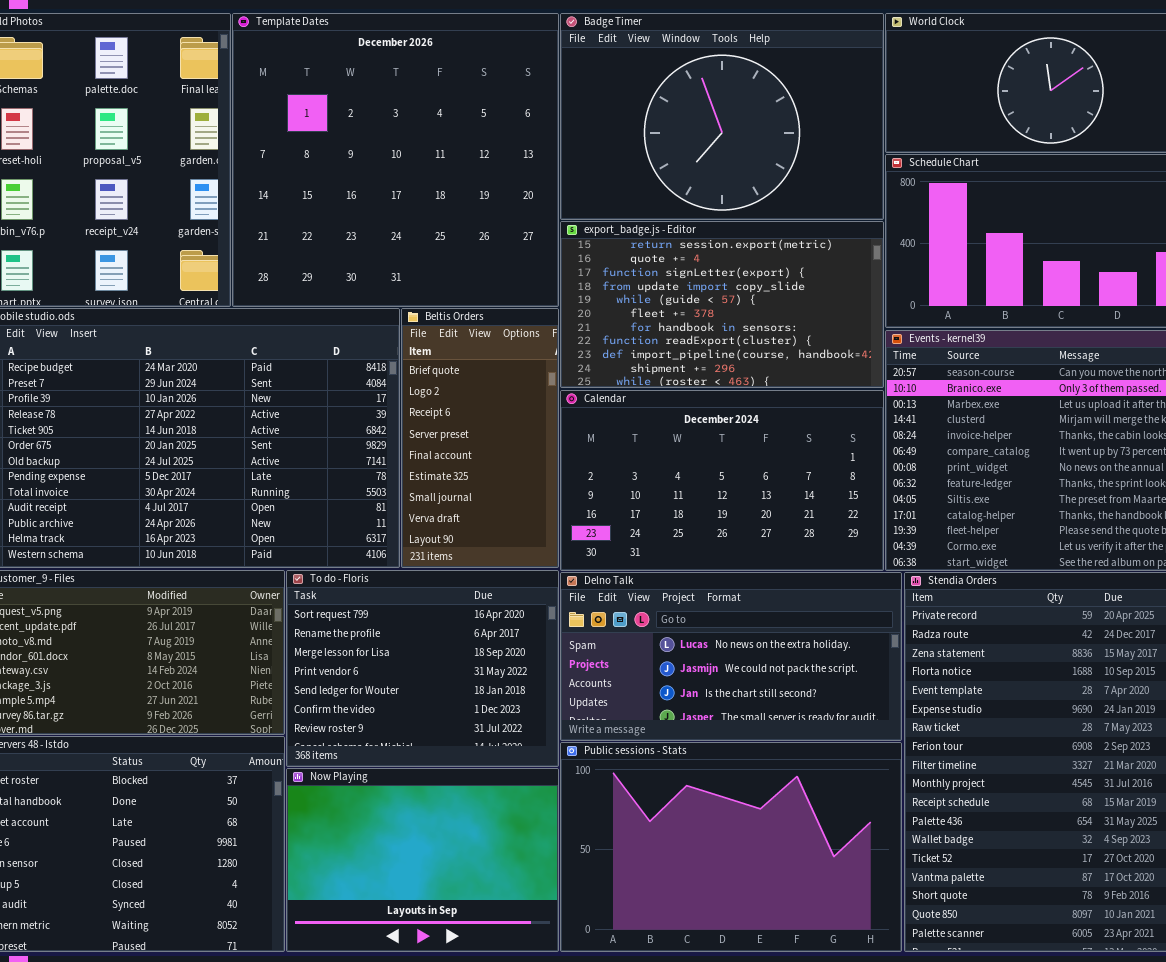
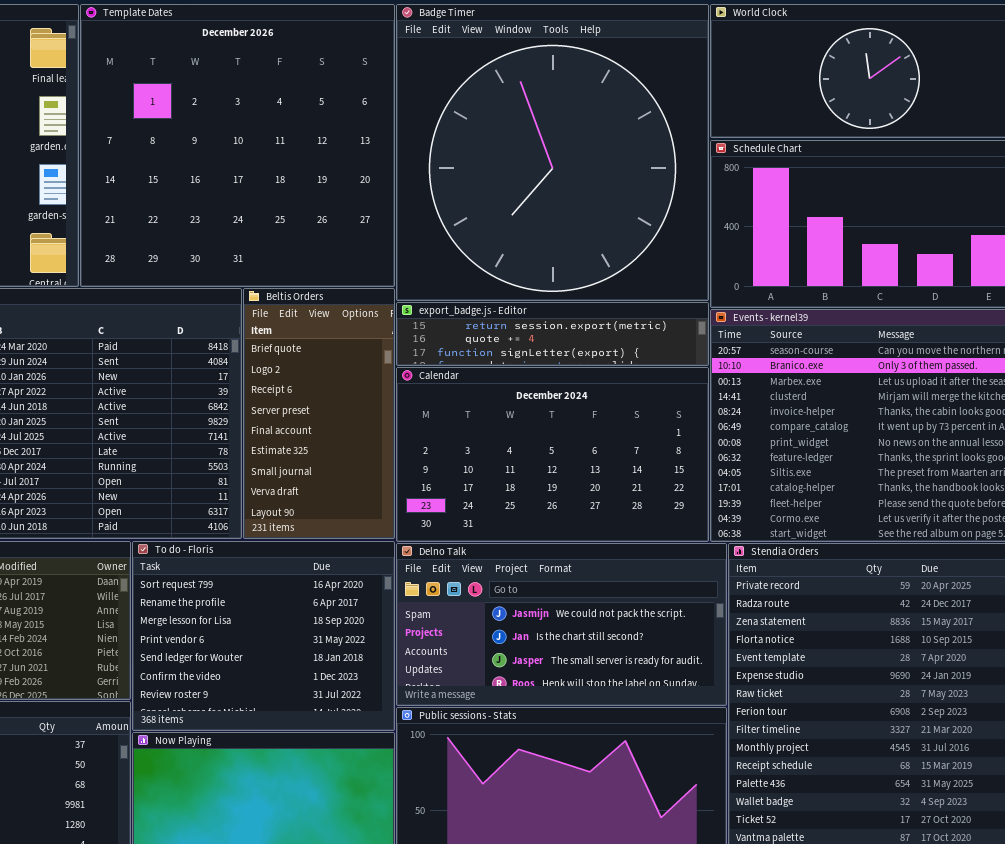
Badge Timer: [560,13,884,220] -> [396,4,709,301], resized
export_badge.js - Editor: [560,221,884,388] -> [396,302,709,366], resized
Delno Talk: [560,572,902,741] -> [396,543,727,706], scrolled down 1 row

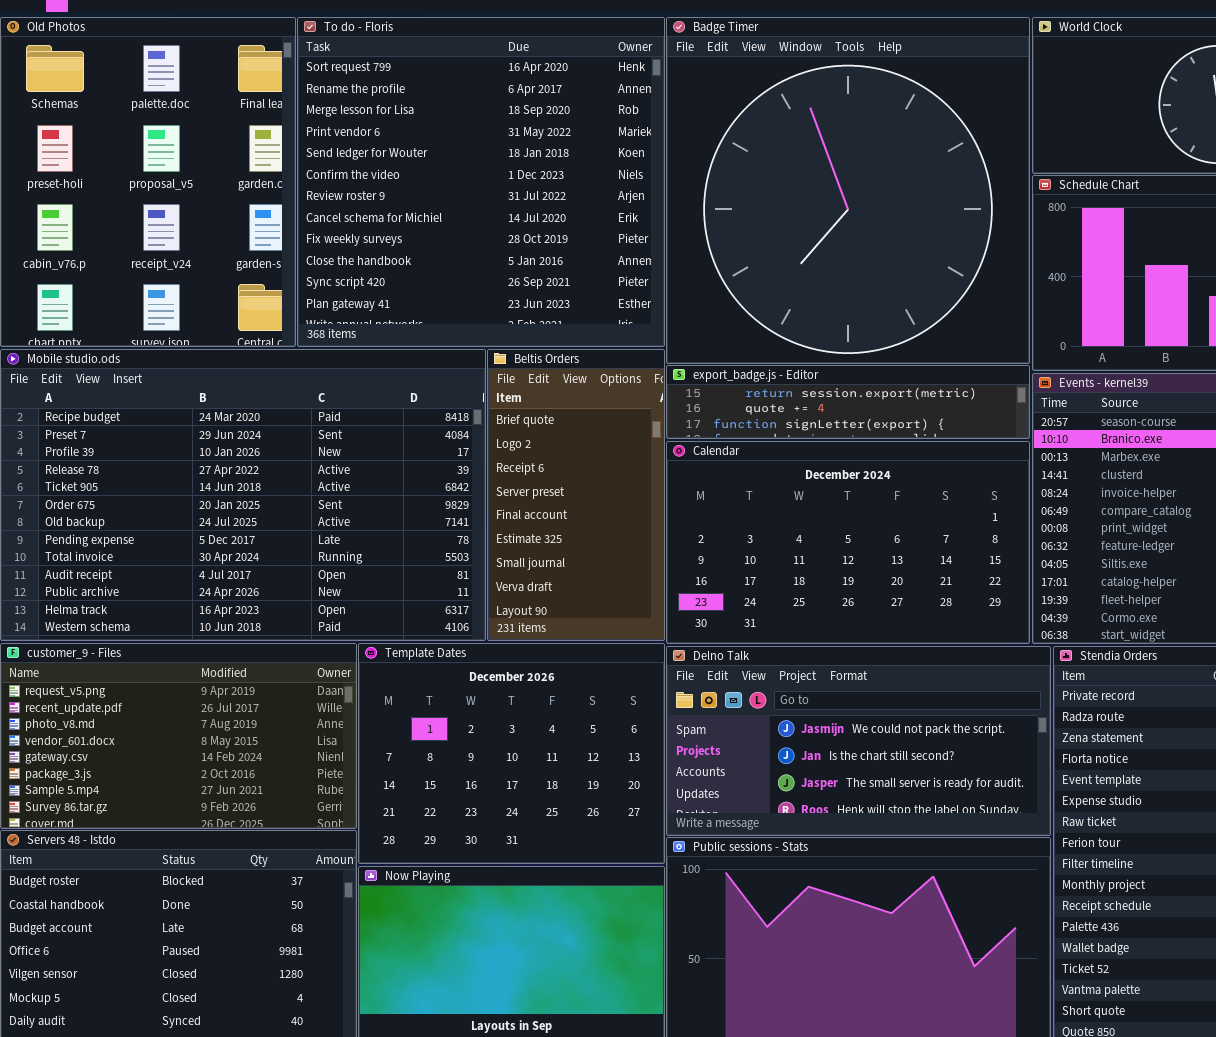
Template Dates: [80,4,395,287] -> [358,643,665,864], moved, resized
To do - Floris: [132,541,395,731] -> [297,17,665,347], moved, resized

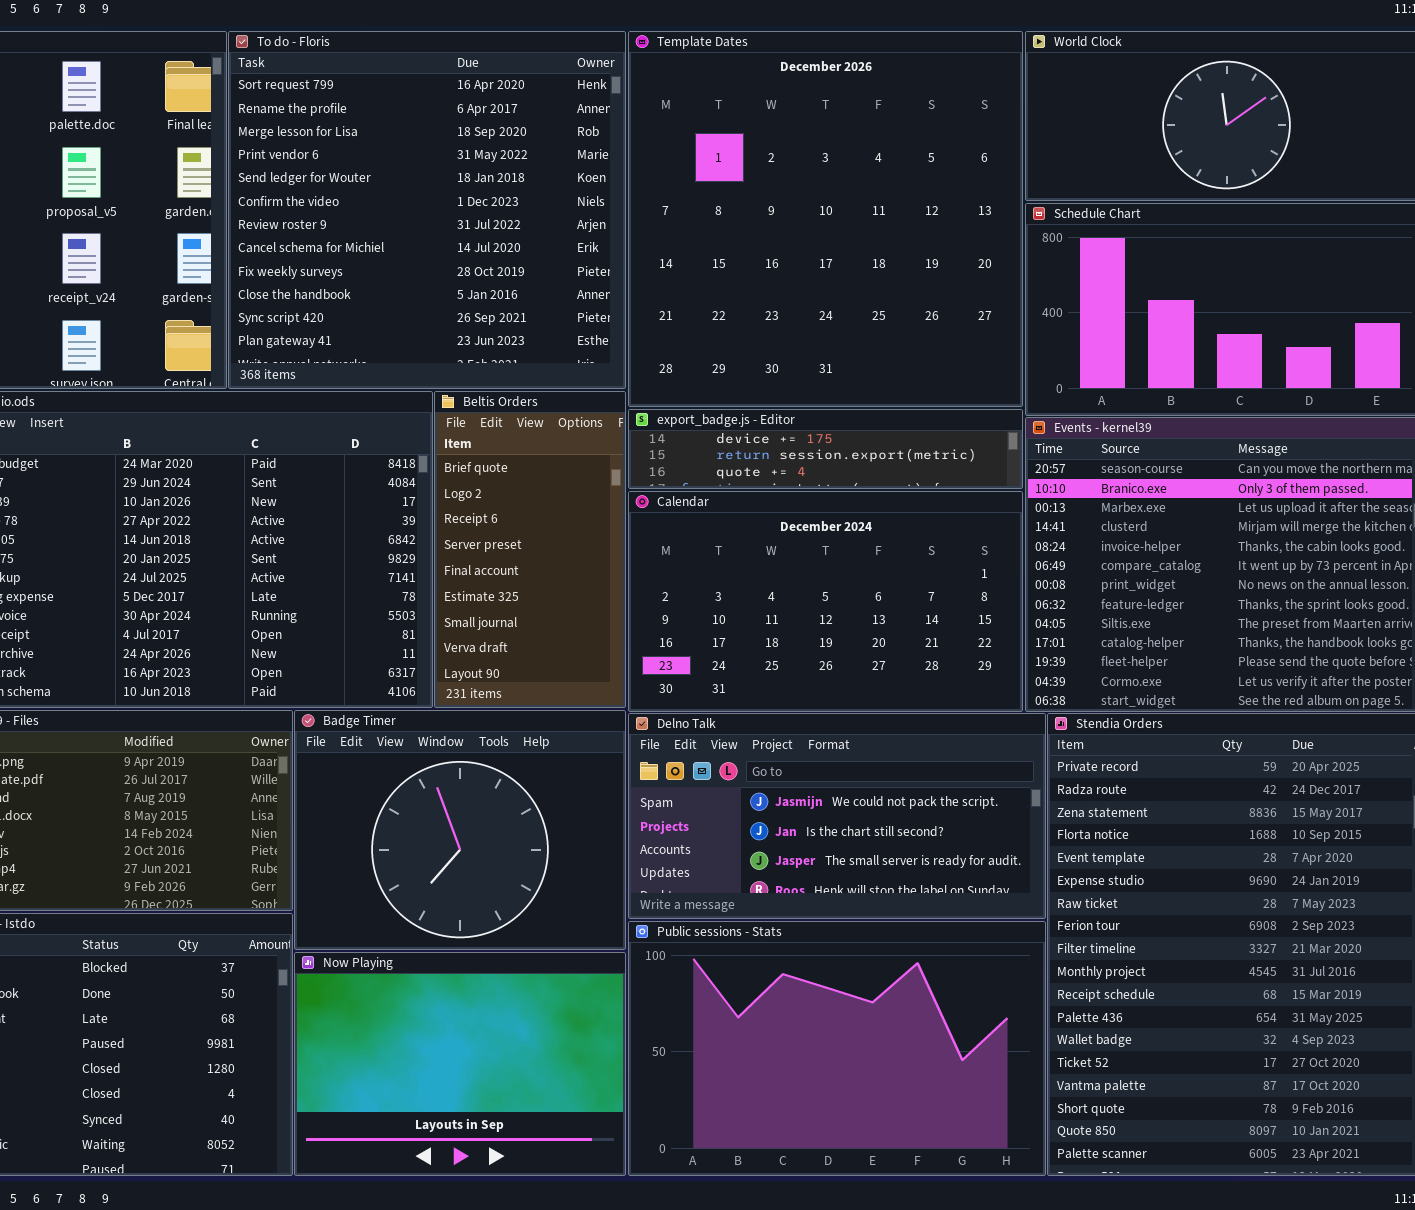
Badge Timer: [666,17,1030,364] -> [294,710,626,950], moved, resized
export_badge.js - Editor: [666,365,1030,439] -> [628,409,1023,489], scrolled up 1 row
Template Dates: [358,643,665,864] -> [628,31,1023,407], moved, resized

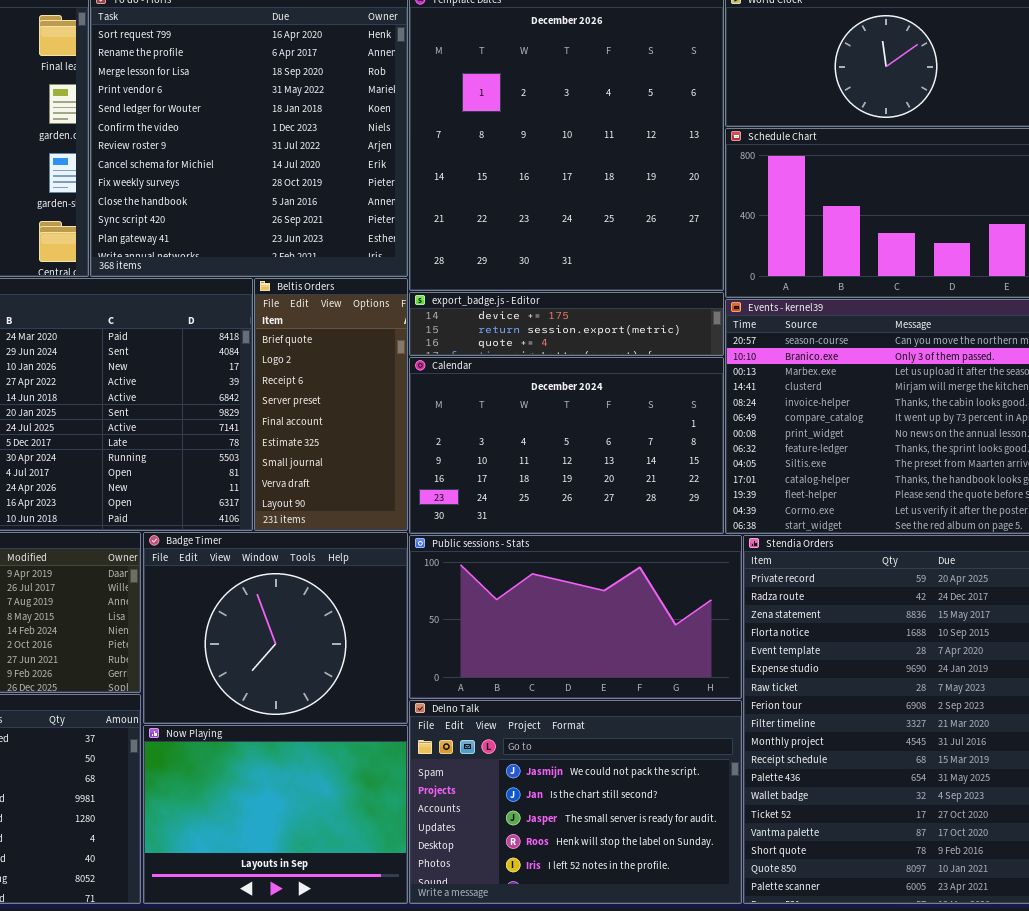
Delno Talk: [628,713,1046,919] -> [409,700,742,904], moved, resized
Public sessions - Stats: [628,921,1046,1176] -> [409,535,742,699], moved, resized

